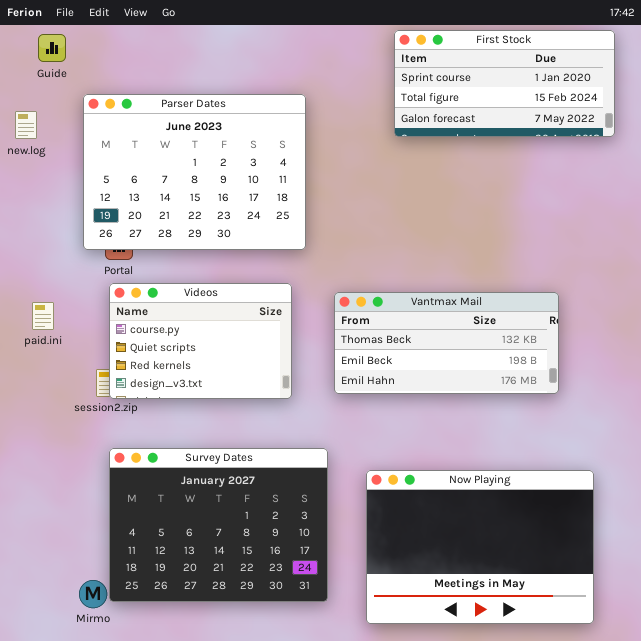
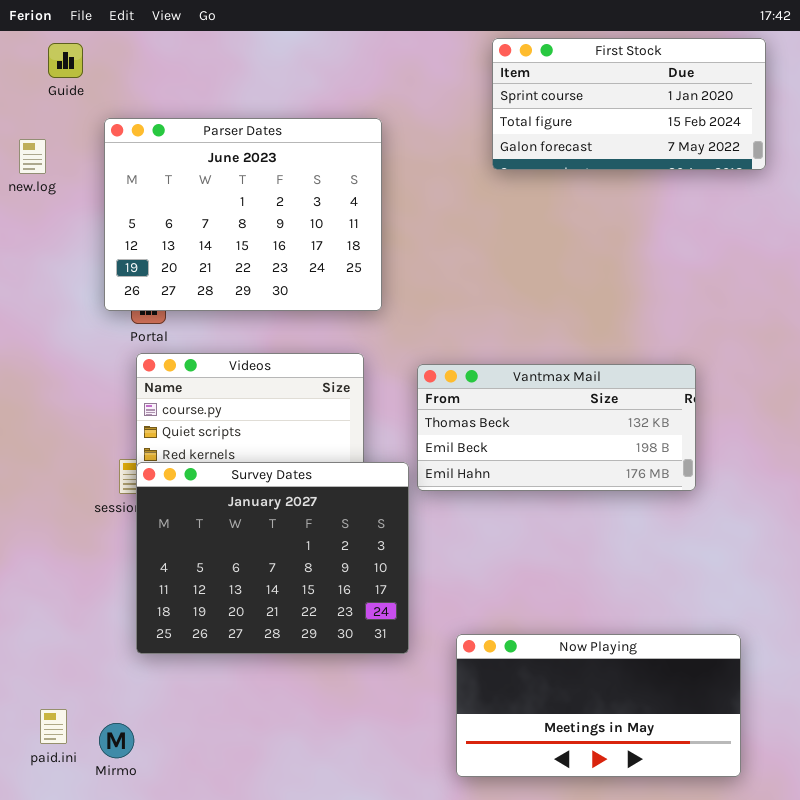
paid.ini: [32,302,54,330] -> [40,709,67,744], moved
Survey Dates: [109,448,328,602] -> [136,462,409,654], moved
Now Playing: [366,470,594,624] -> [456,634,741,777], resized

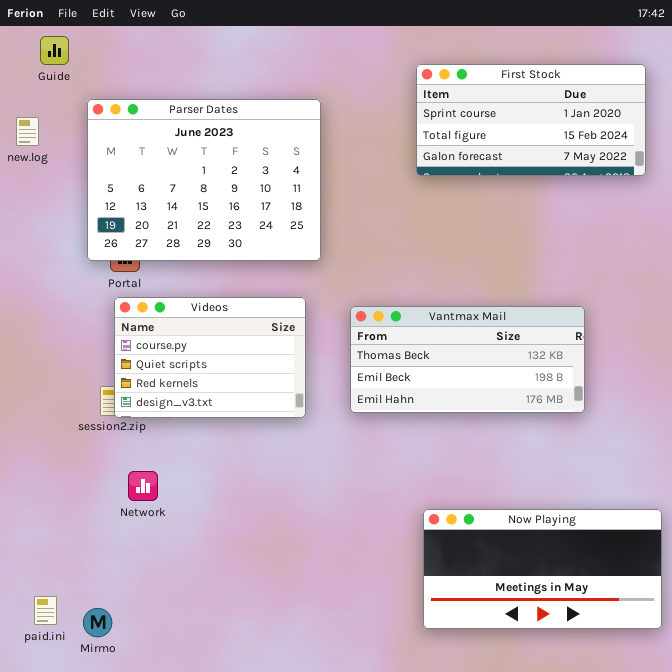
First Stock: [492,38,766,170] -> [416,64,646,176], moved
Survey Dates: [136,462,409,654] -> none, closed
Now Playing: [456,634,741,777] -> [423,509,662,629], moved

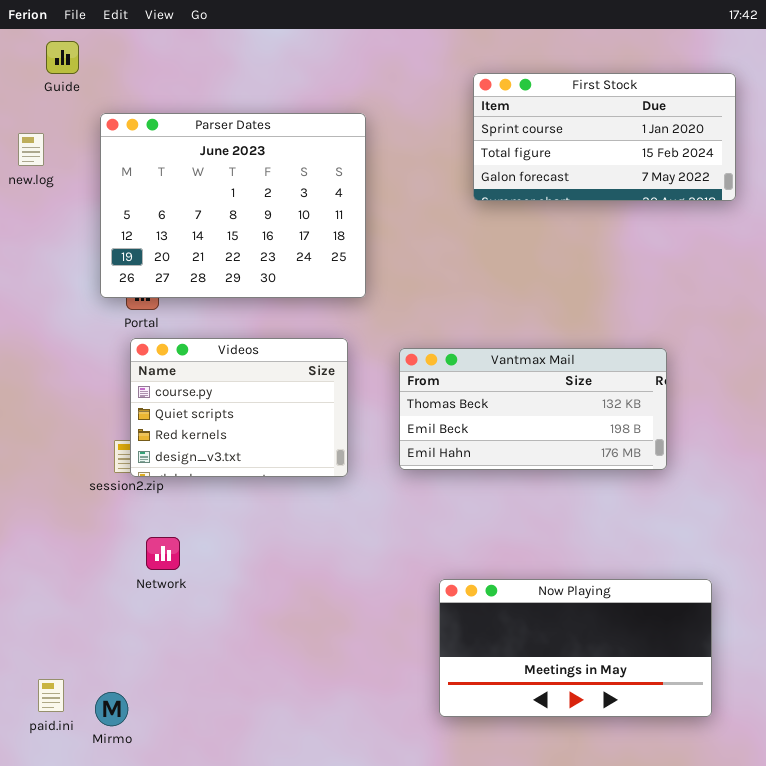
Now Playing: [423,509,662,629] -> [439,579,712,717], moved

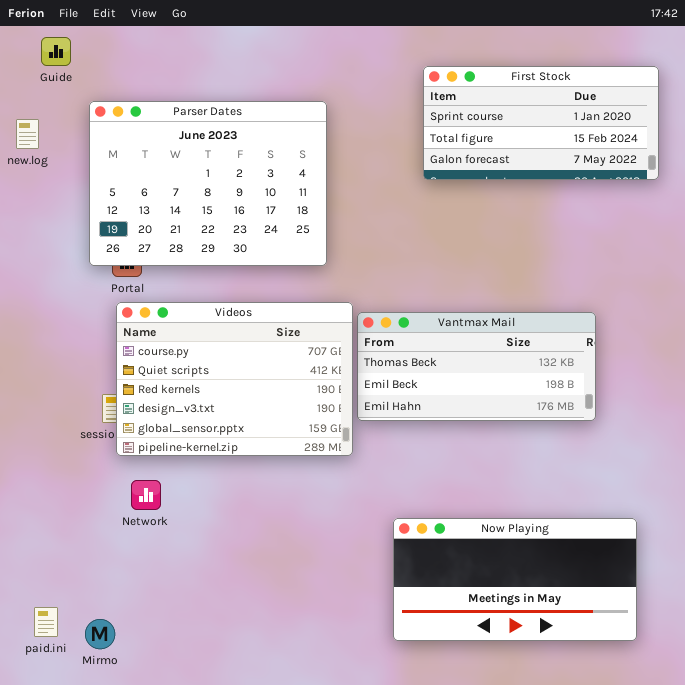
Videos: [130,338,348,477] -> [116,302,353,456], resized

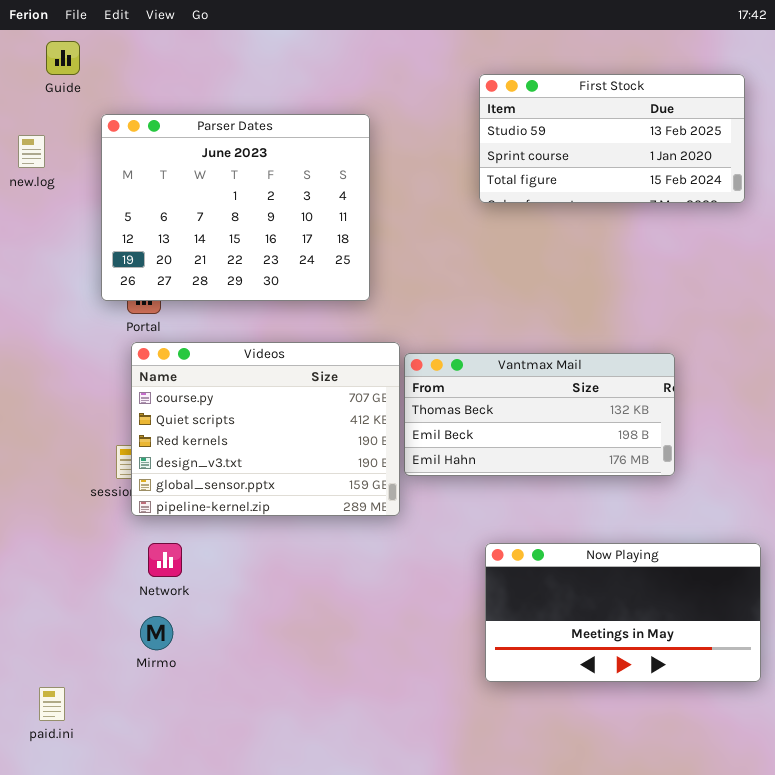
First Stock: [423,66,659,180] -> [479,74,745,203], scrolled up 1 row
Now Playing: [393,518,637,641] -> [485,543,761,682], moved
Mirmo: [85,619,115,649] -> [140,616,173,650], moved

